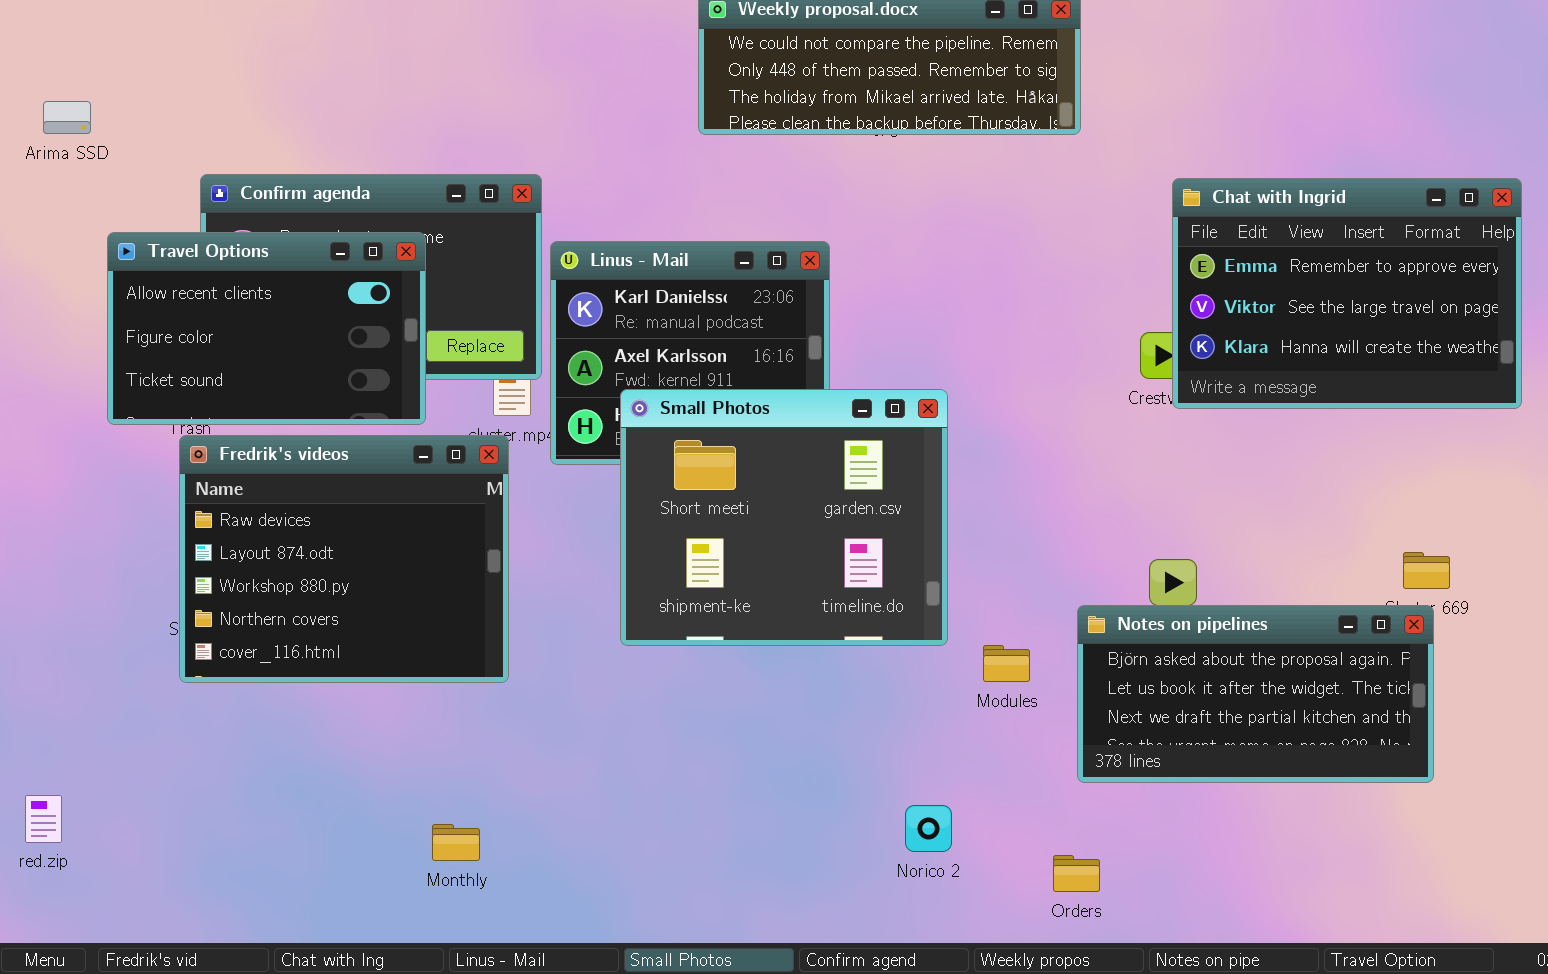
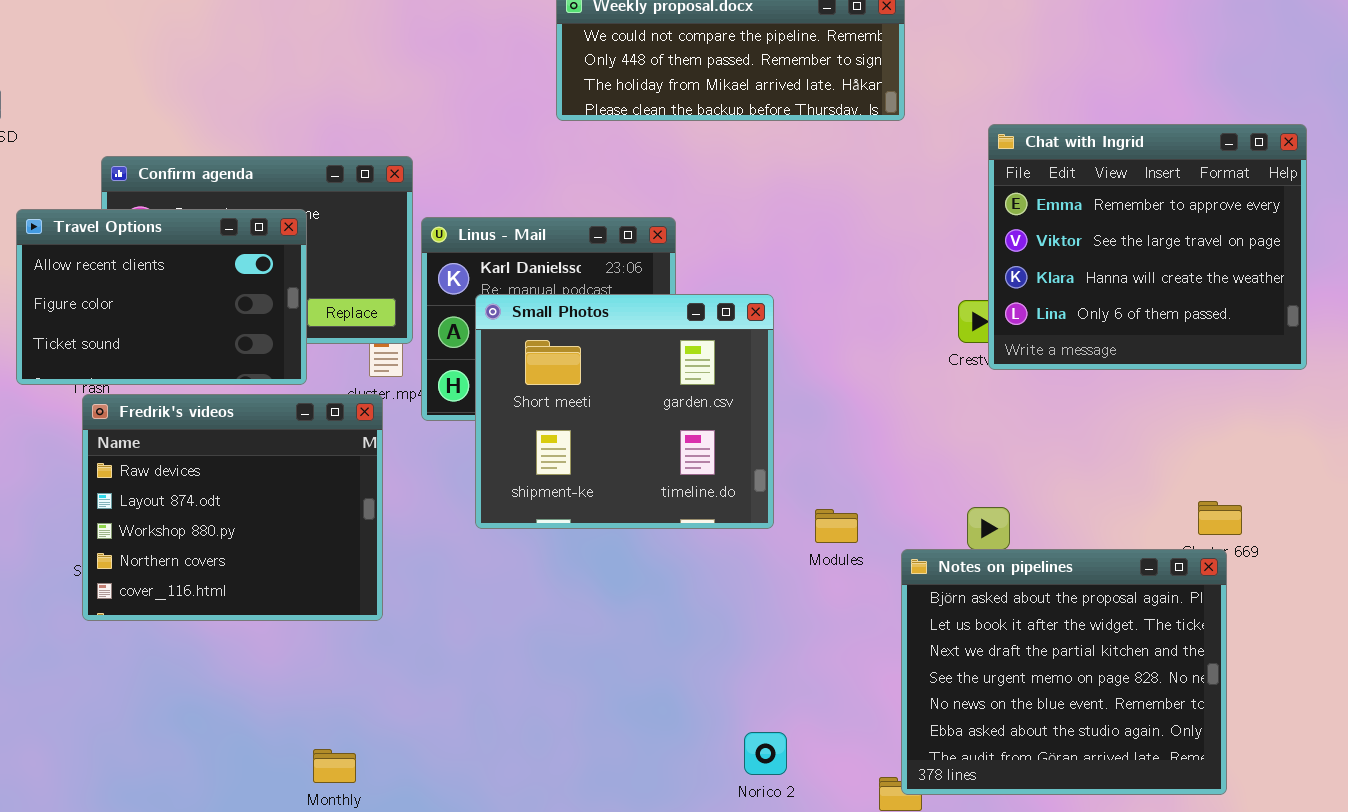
Chat with Ingrid: [1172,178,1522,409] -> [988,124,1307,370], resized
Small Photos: [620,389,948,646] -> [475,294,774,529], moved
Notes on pipelines: [1077,605,1434,783] -> [901,549,1227,795], resized
Modules: [983,645,1030,682] -> [815,509,858,543], moved

